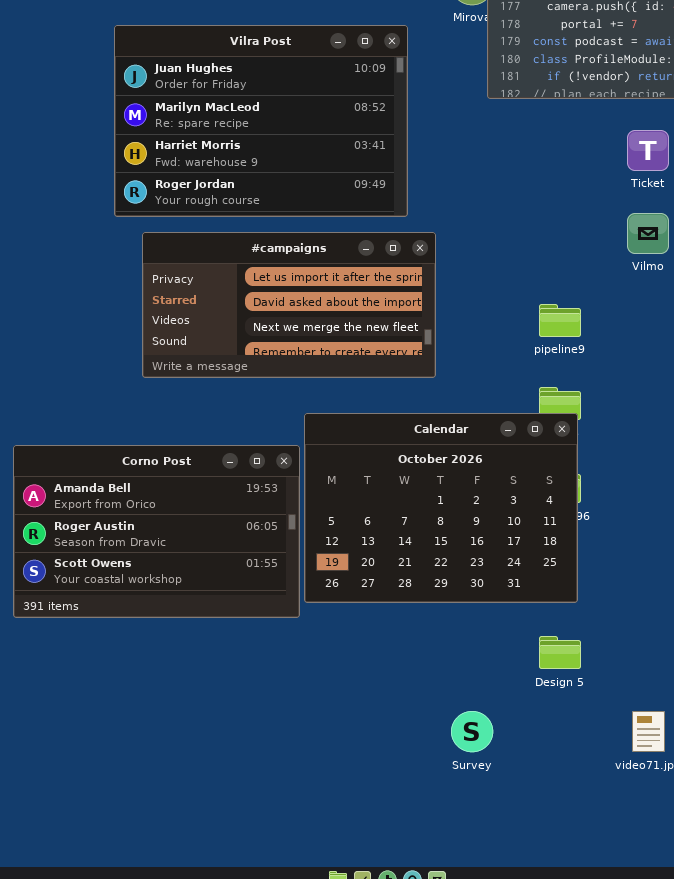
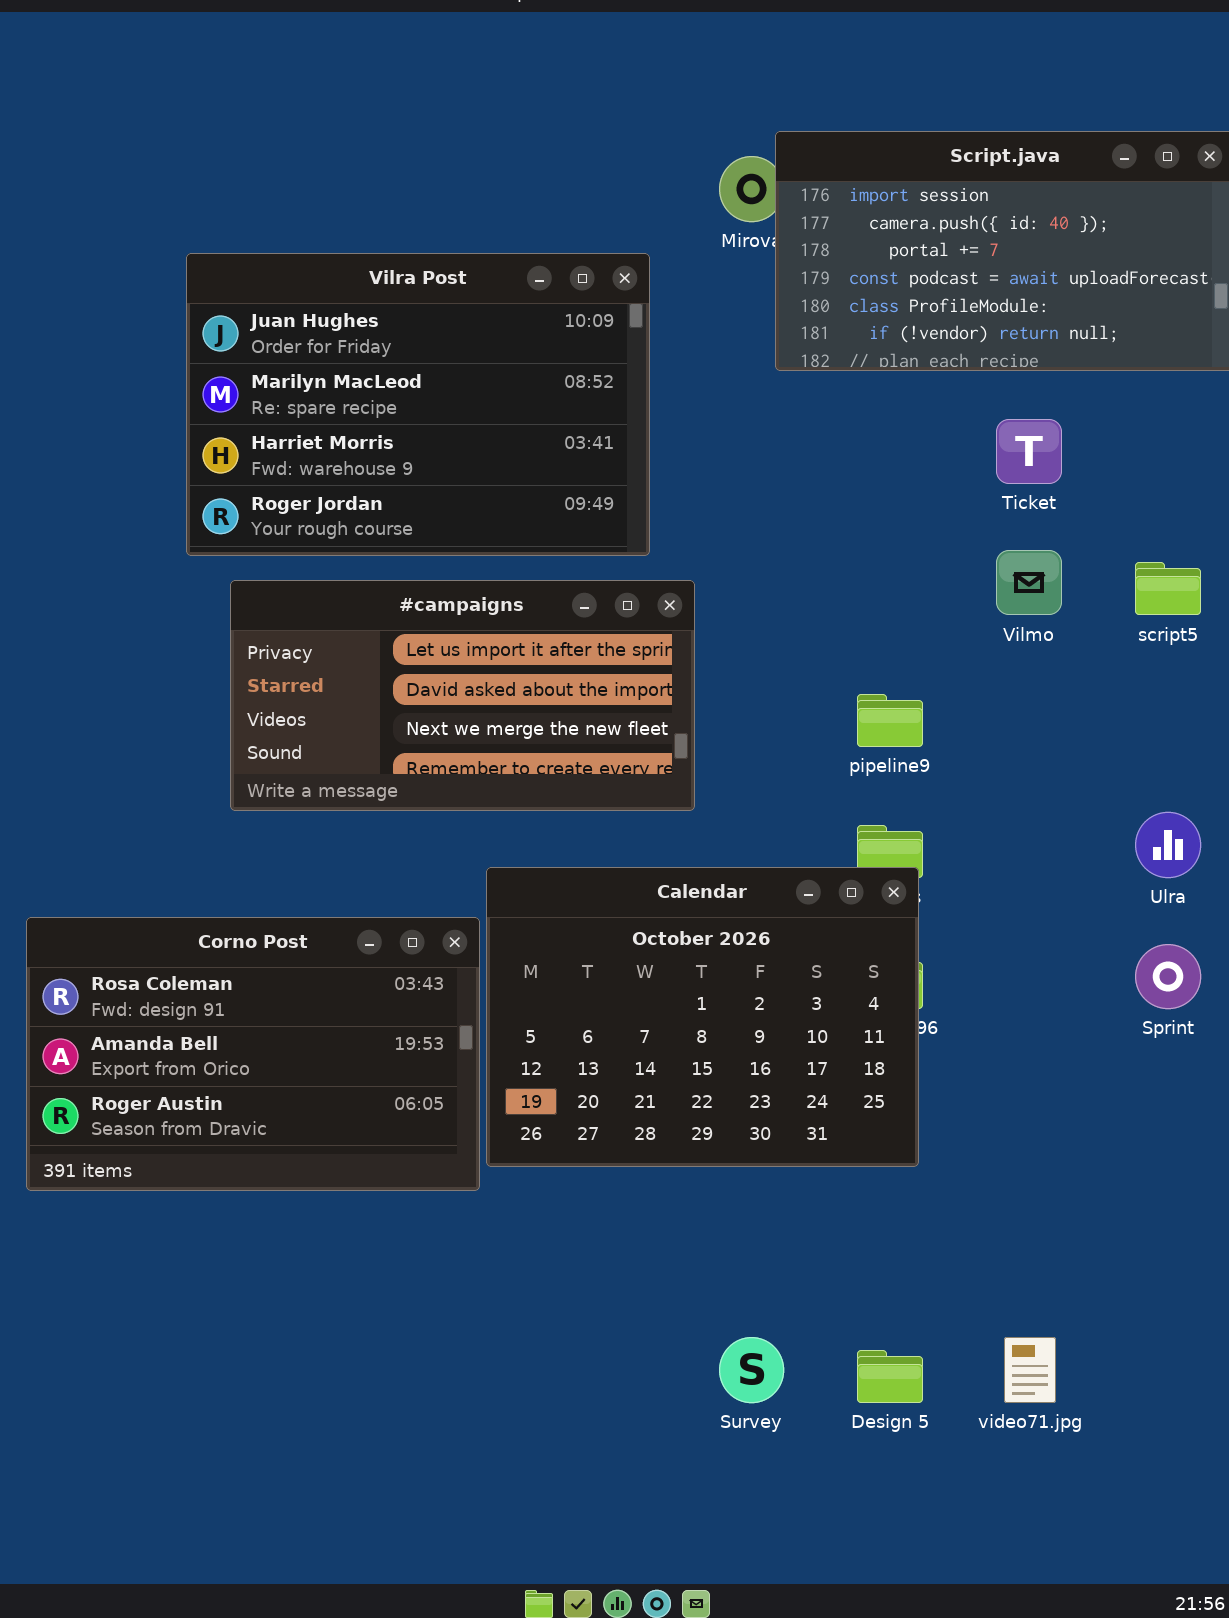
Corno Post: [13,445,300,618] -> [26,917,480,1191], scrolled up 1 row
Design 5: [539,636,581,669] -> [857,1350,923,1403], moved

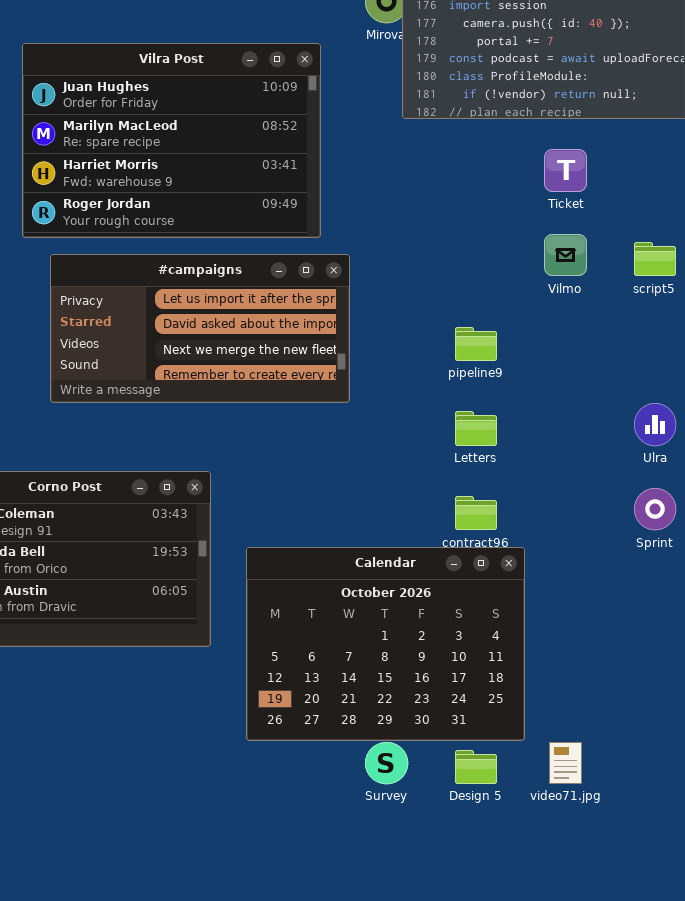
Calendar: [486,867,919,1167] -> [246,547,525,741], moved

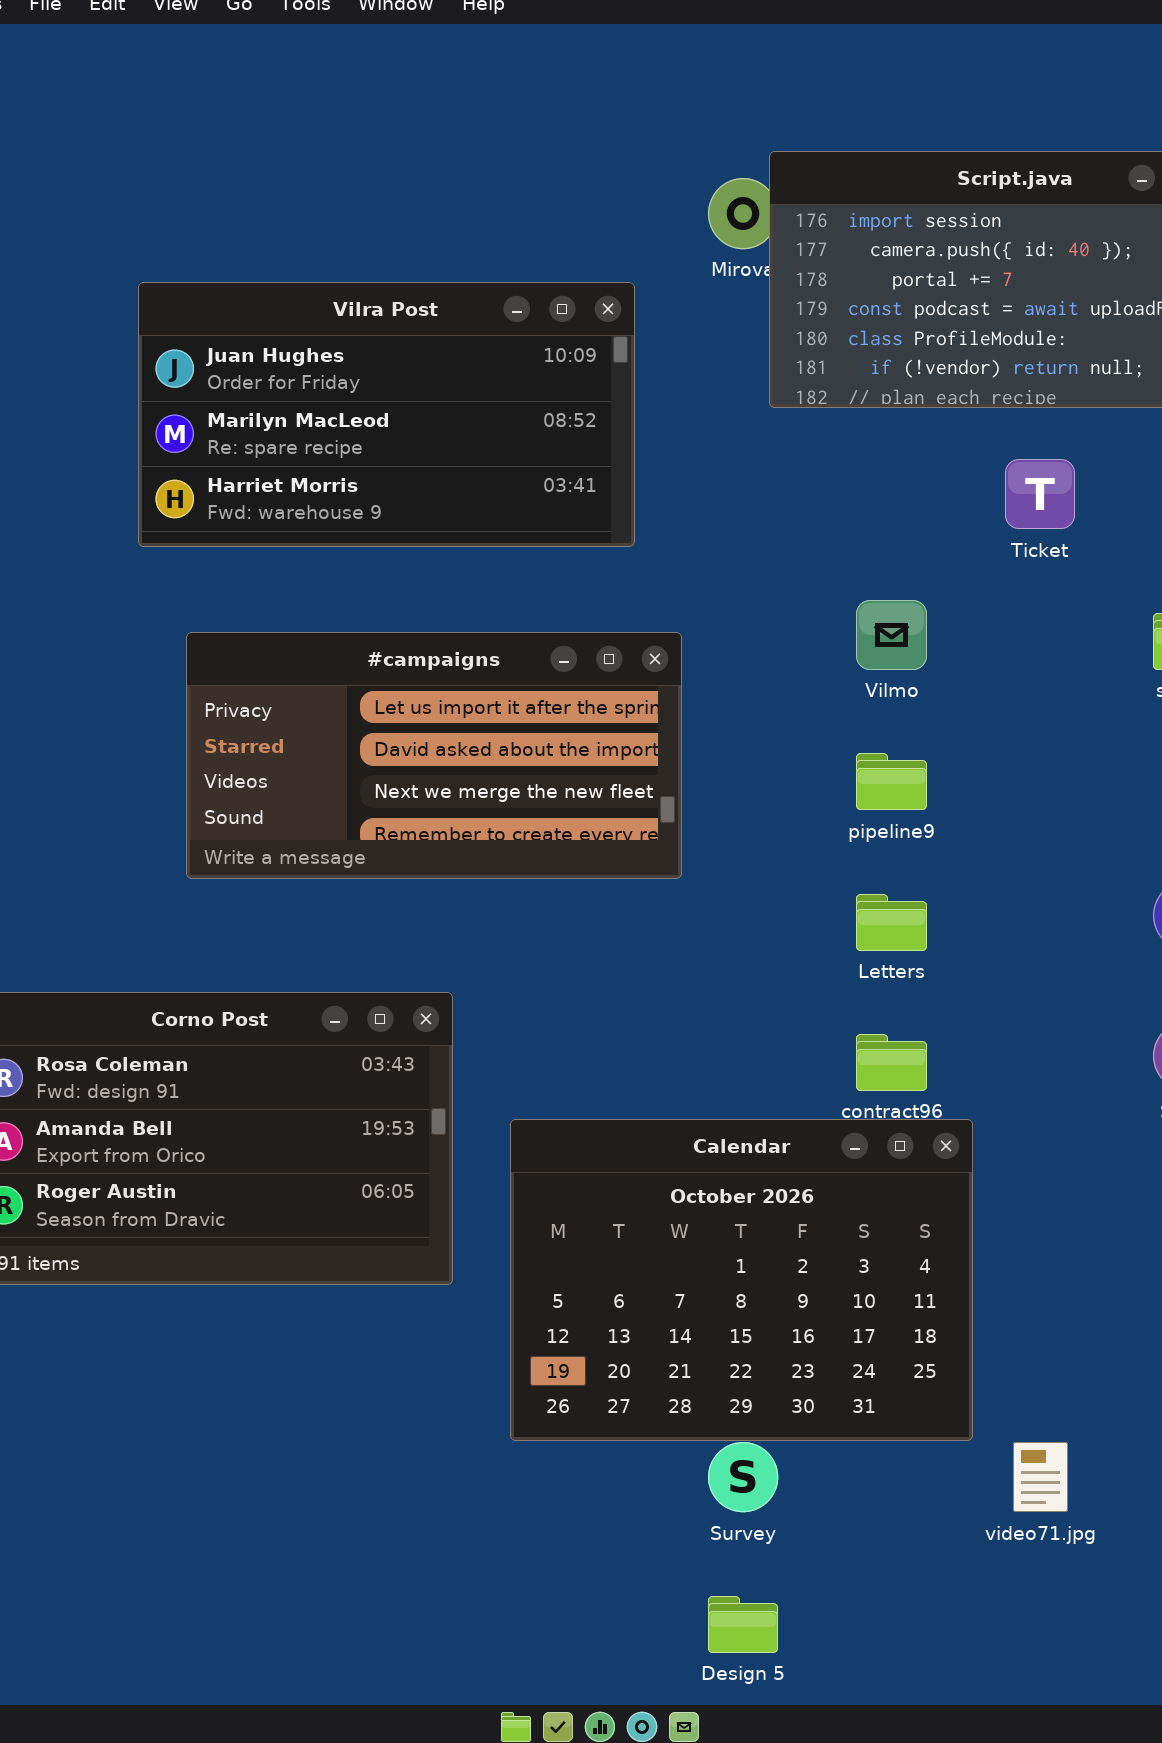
Vilra Post: [22,43,321,238] -> [138,282,635,547], resized
Vilmo: [544,234,587,276] -> [856,600,927,670], moved
Design 5: [455,750,497,784] -> [708,1596,778,1653], moved

